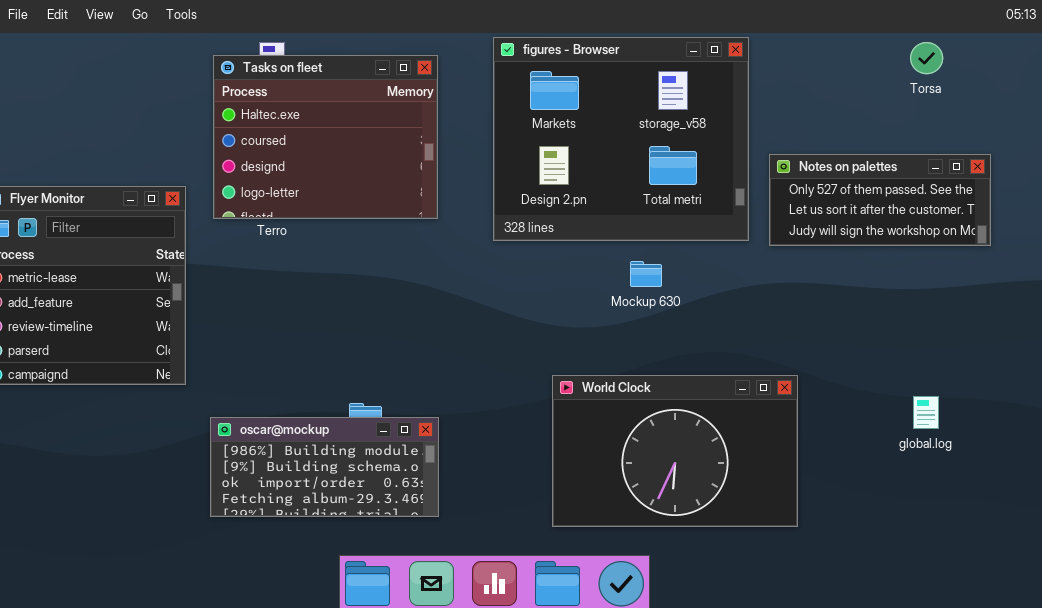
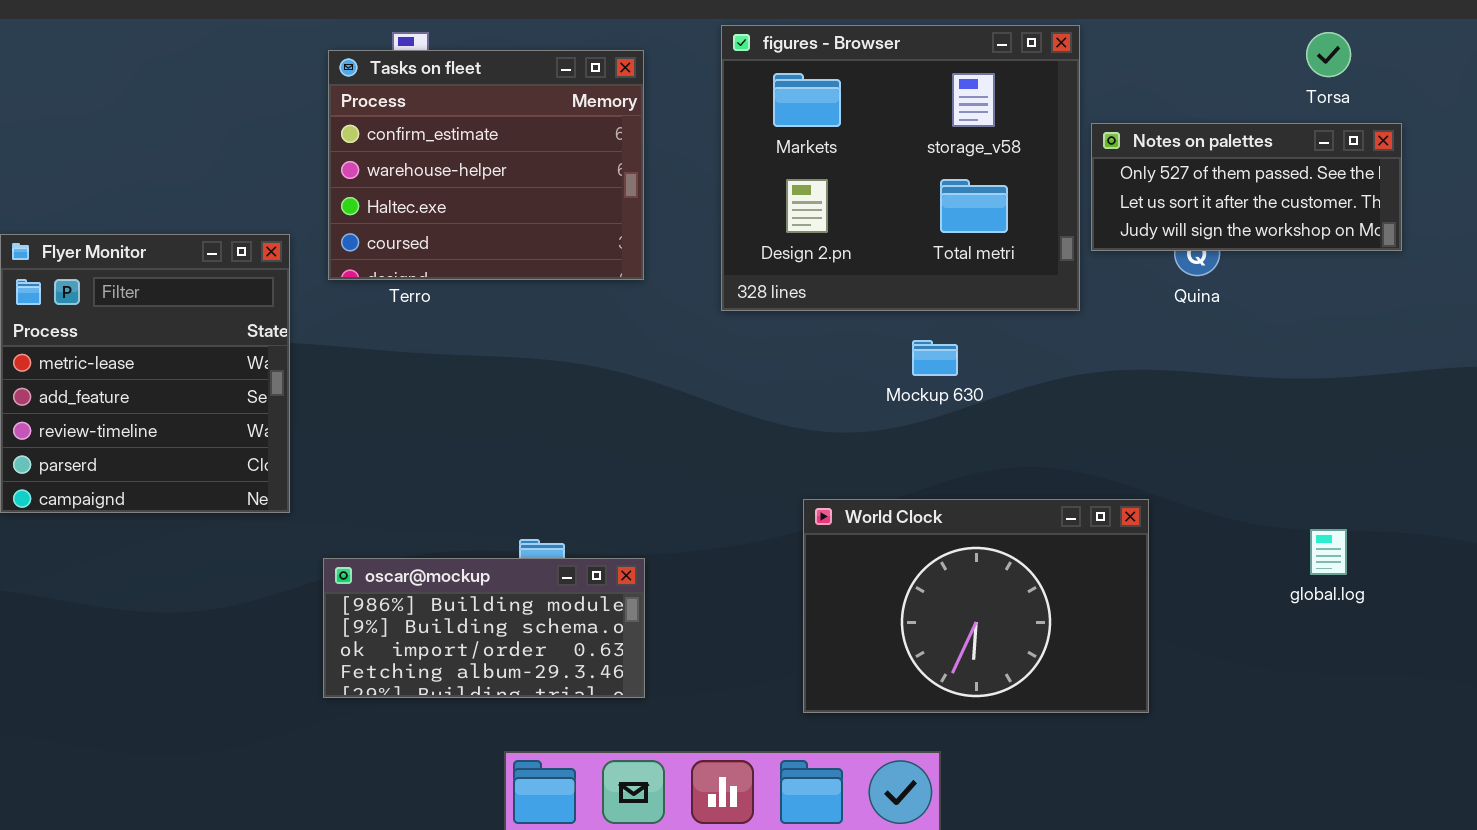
Tasks on fleet: [213,55,438,219] -> [328,50,644,280], scrolled up 2 rows
Notes on palettes: [769,154,991,246] -> [1091,123,1402,251], moved

